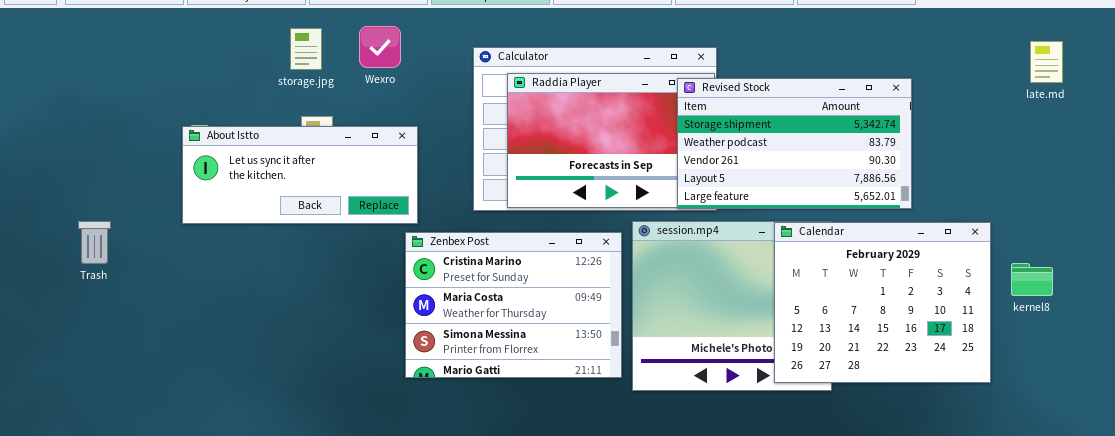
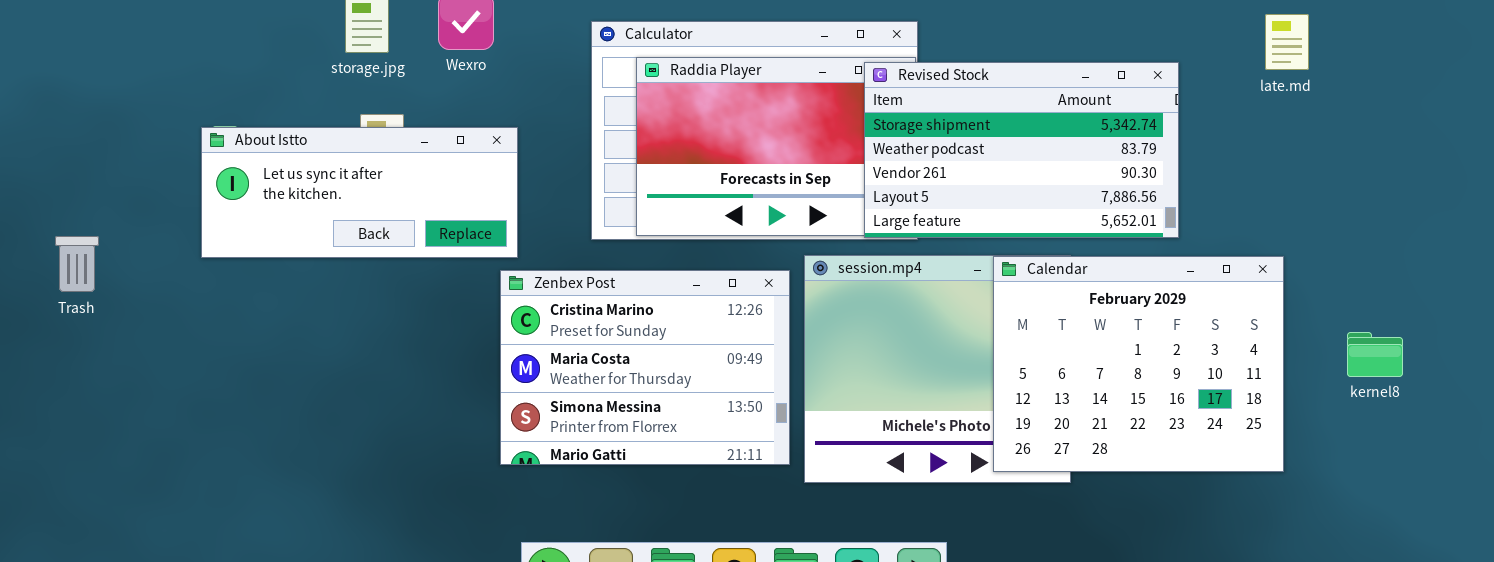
late.md: [1030,41,1063,83] -> [1265,14,1309,70], moved
Trash: [78,221,111,264] -> [55,236,99,292], moved
kernel8: [1011,263,1053,296] -> [1347,332,1403,377], moved

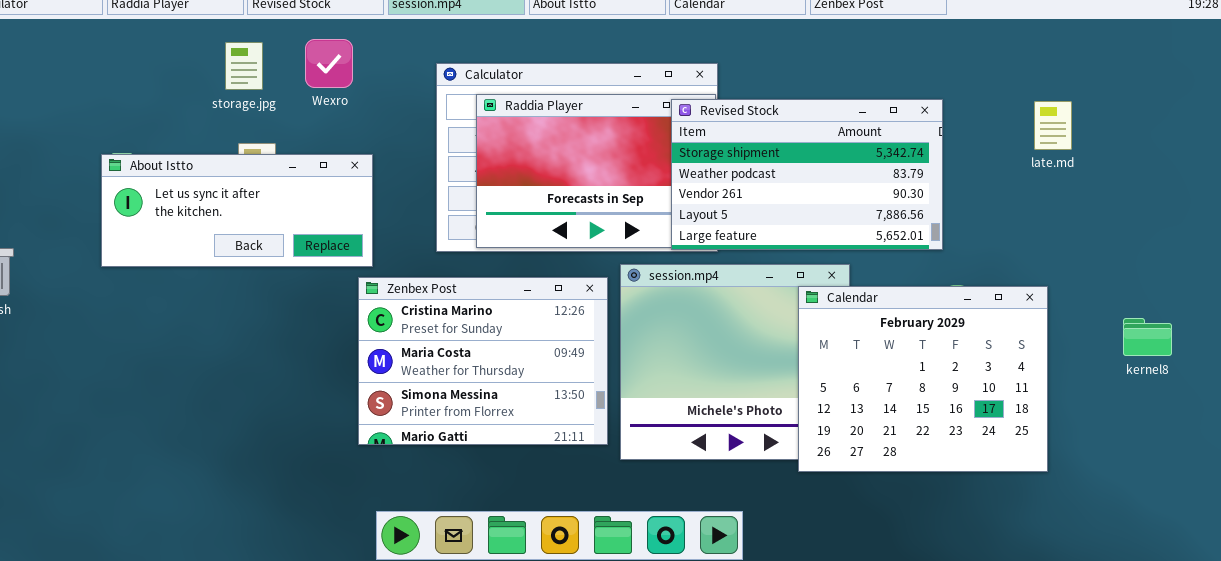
late.md: [1265,14,1309,70] -> [1034,101,1072,150], moved
Calendar: [993,256,1284,472] -> [798,286,1048,472], moved
kernel8: [1347,332,1403,377] -> [1123,318,1172,356], moved

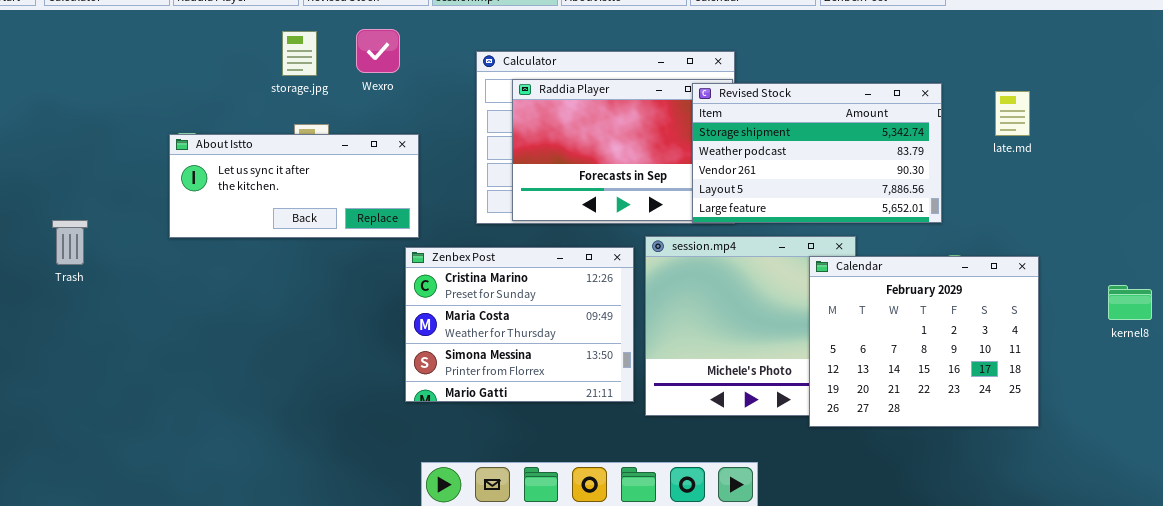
late.md: [1034,101,1072,150] -> [995,91,1030,136], moved

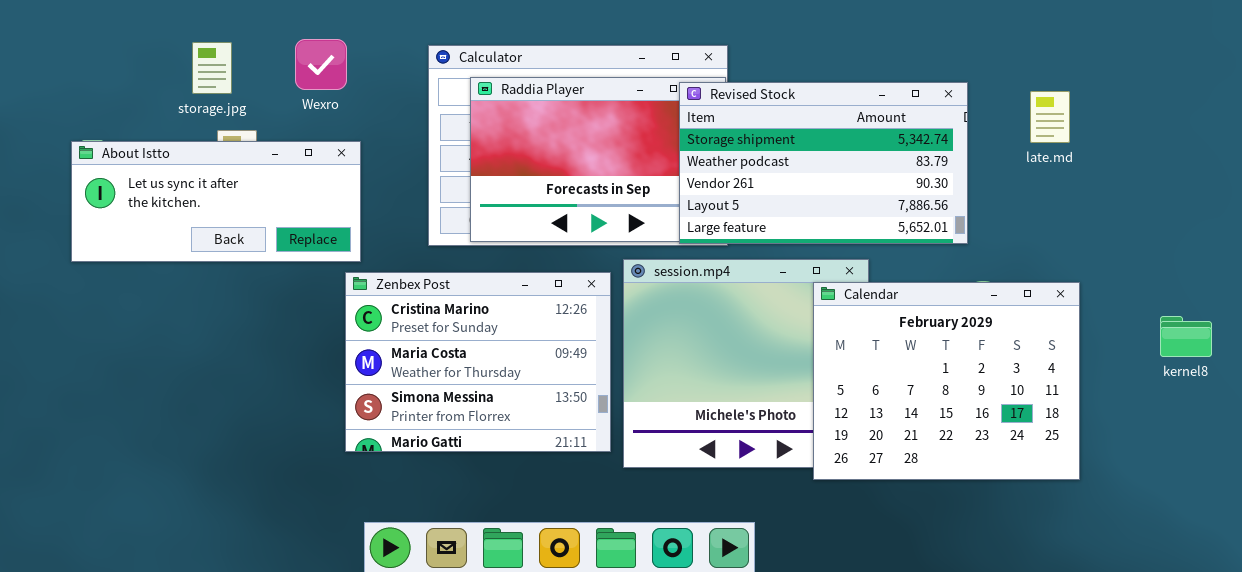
Wexro: [356,29,400,73] -> [295,39,347,90], moved
storage.jpg: [282,31,317,76] -> [192,42,232,94], moved

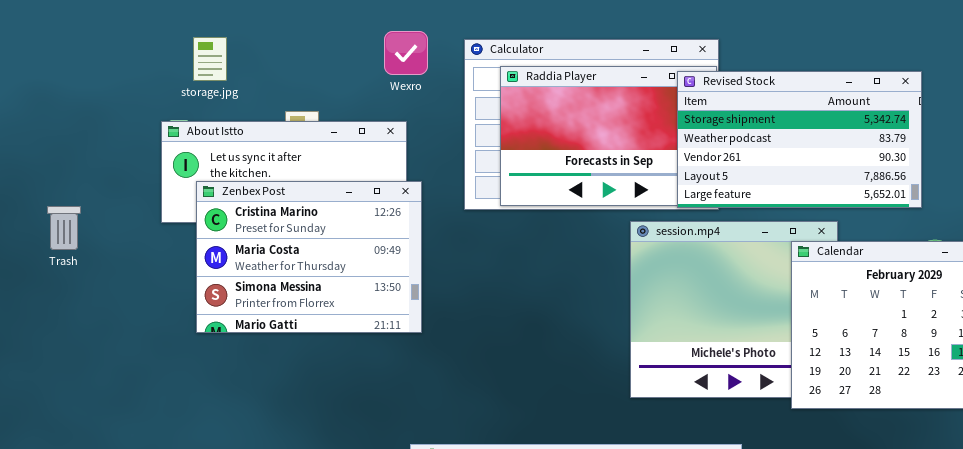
Wexro: [295,39,347,90] -> [384,31,428,75], moved
storage.jpg: [192,42,232,94] -> [193,37,227,81], moved
Zenbex Post: [345,272,611,452] -> [196,181,422,333], moved

